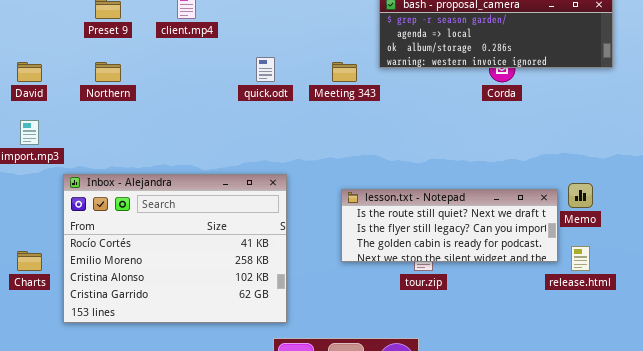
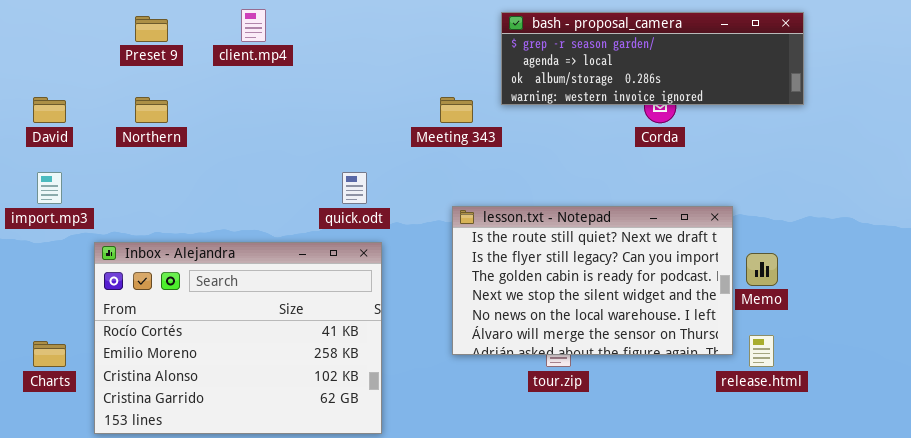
quick.odt: [256,57,275,82] -> [342,172,367,204], moved
lesson.txt - Notepad: [341,189,558,262] -> [452,206,733,355], resized

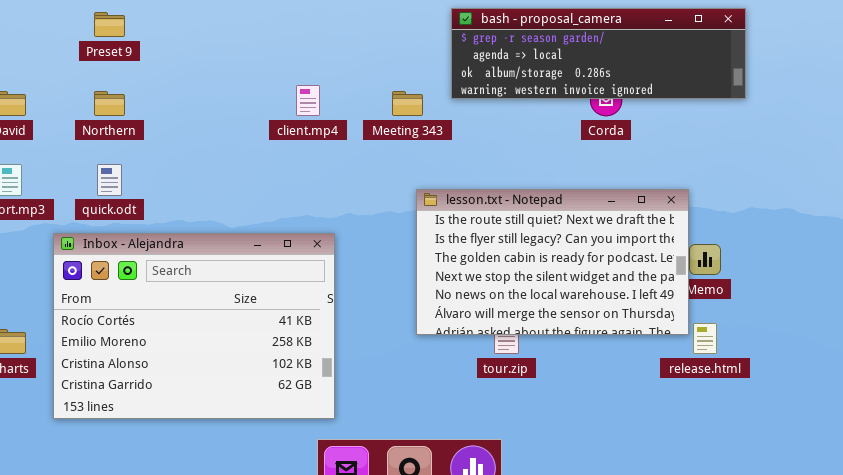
client.mp4: [241,9,266,42] -> [296,85,320,116], moved
quick.odt: [342,172,367,204] -> [97,164,122,196], moved
lesson.txt - Notepad: [452,206,733,355] -> [416,189,689,335], moved

